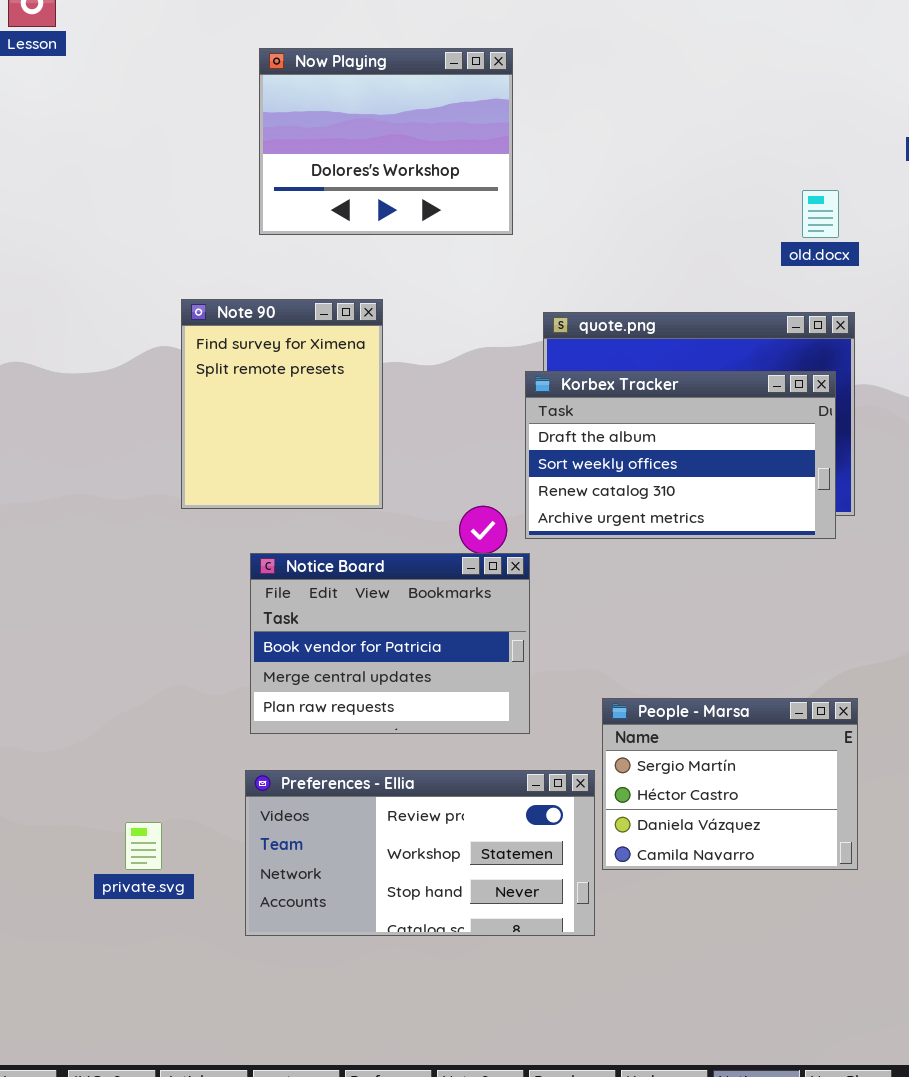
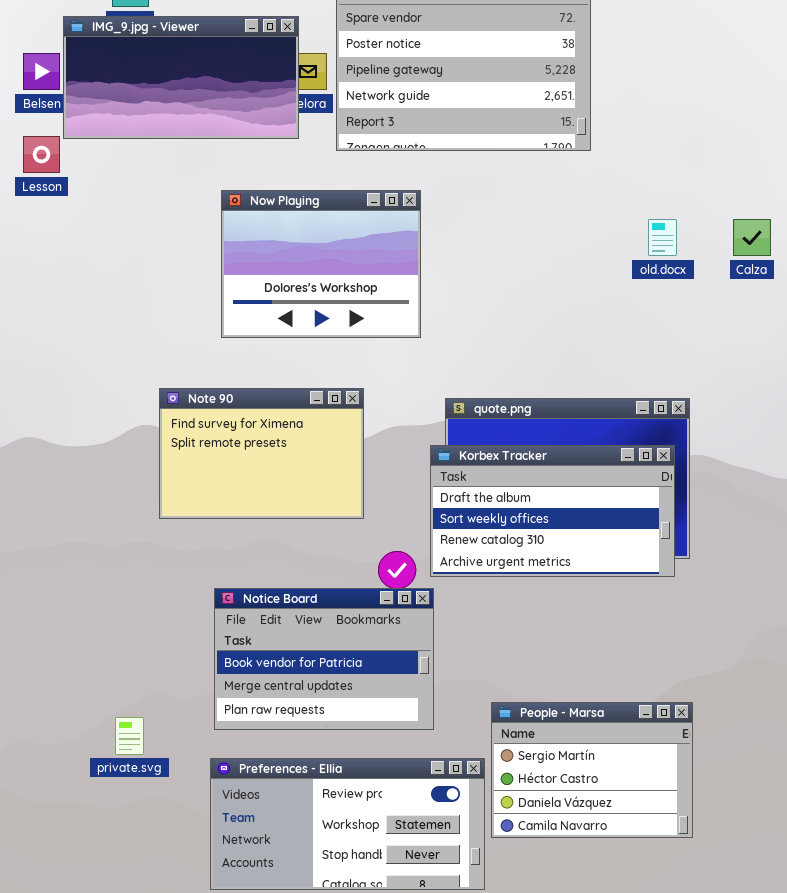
old.docx: [802,190,839,238] -> [648,219,677,256], moved
Note 90: [181,299,383,509] -> [159,388,364,519], resized
private.svg: [125,822,162,870] -> [115,717,144,755], moved

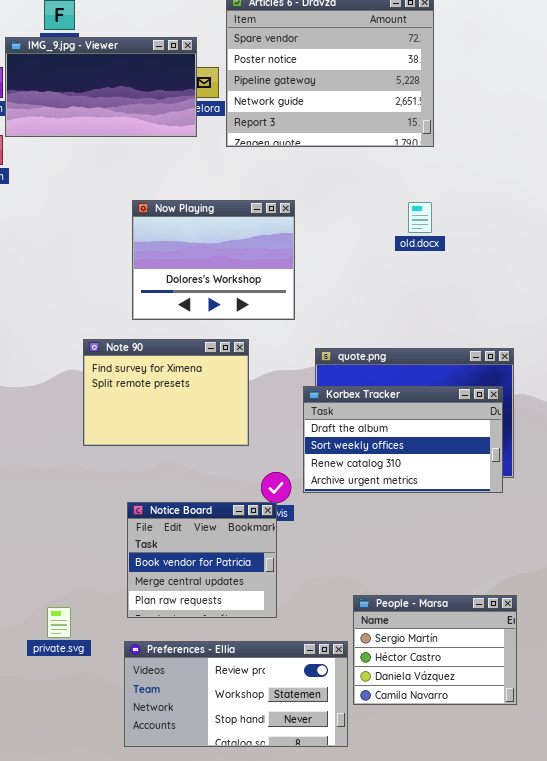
Now Playing: [221,190,421,338] -> [132,200,295,320], moved
old.docx: [648,219,677,256] -> [408,202,432,233], moved
Notice Board: [214,588,434,730] -> [127,502,277,618], resized

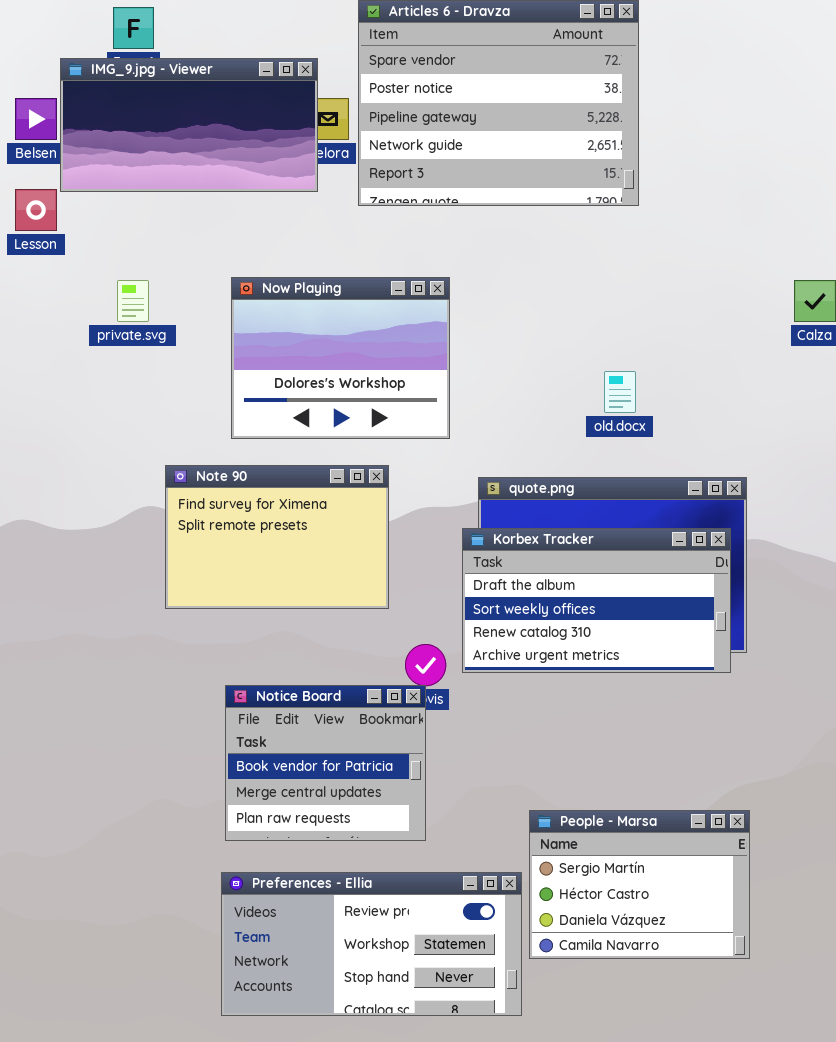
old.docx: [408,202,432,233] -> [604,371,636,413], moved
private.svg: [47,607,71,638] -> [117,280,149,322], moved

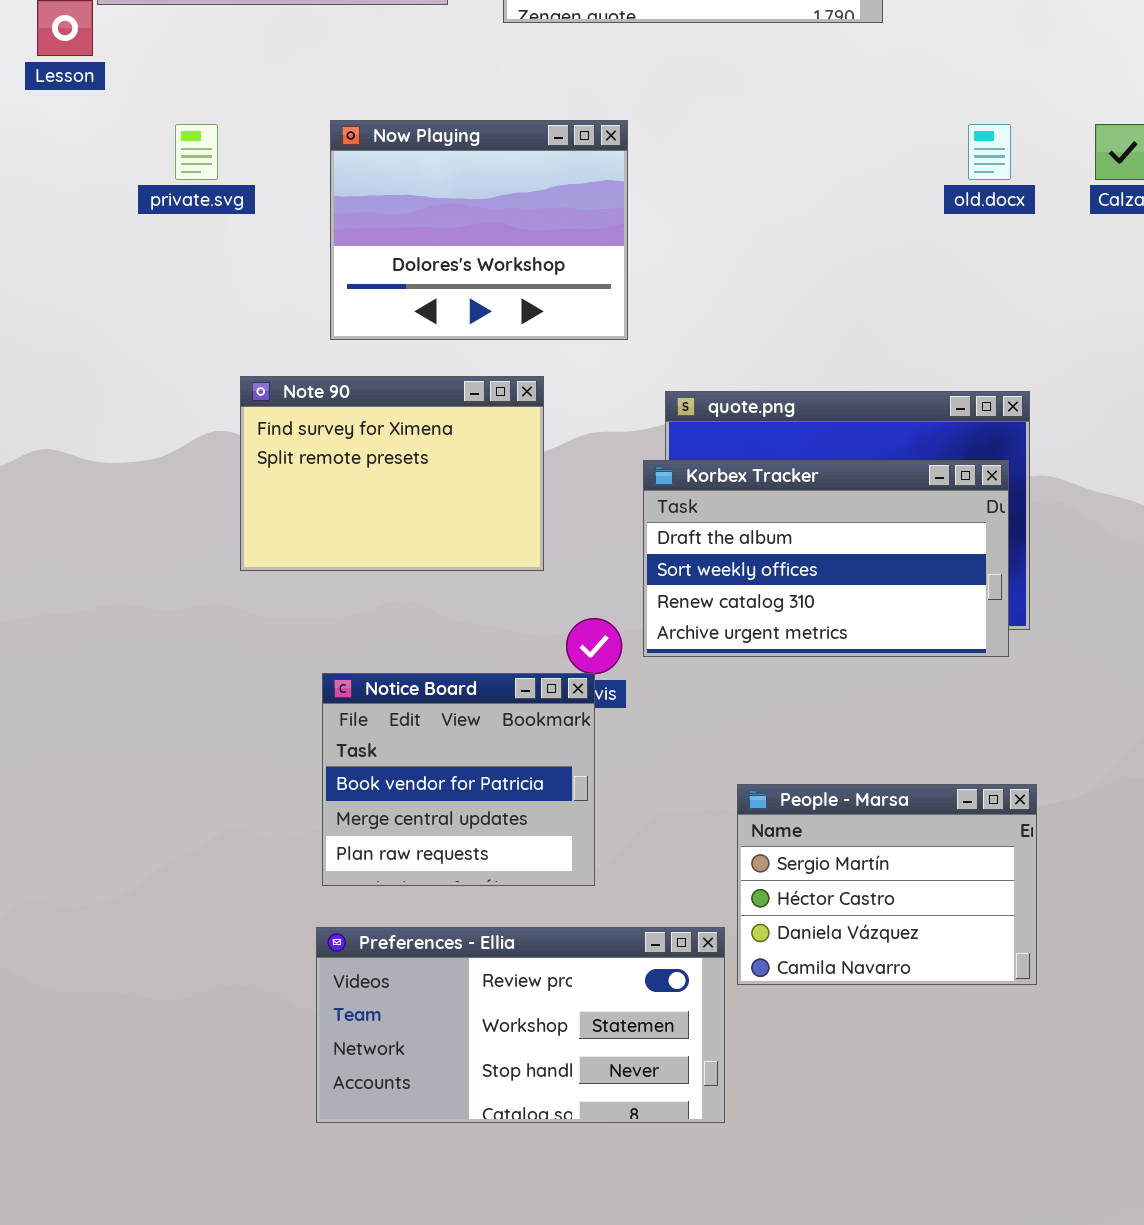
old.docx: [604,371,636,413] -> [968,124,1011,180], moved
People - Marsa: [529,810,750,959] -> [737,784,1037,985], moved

